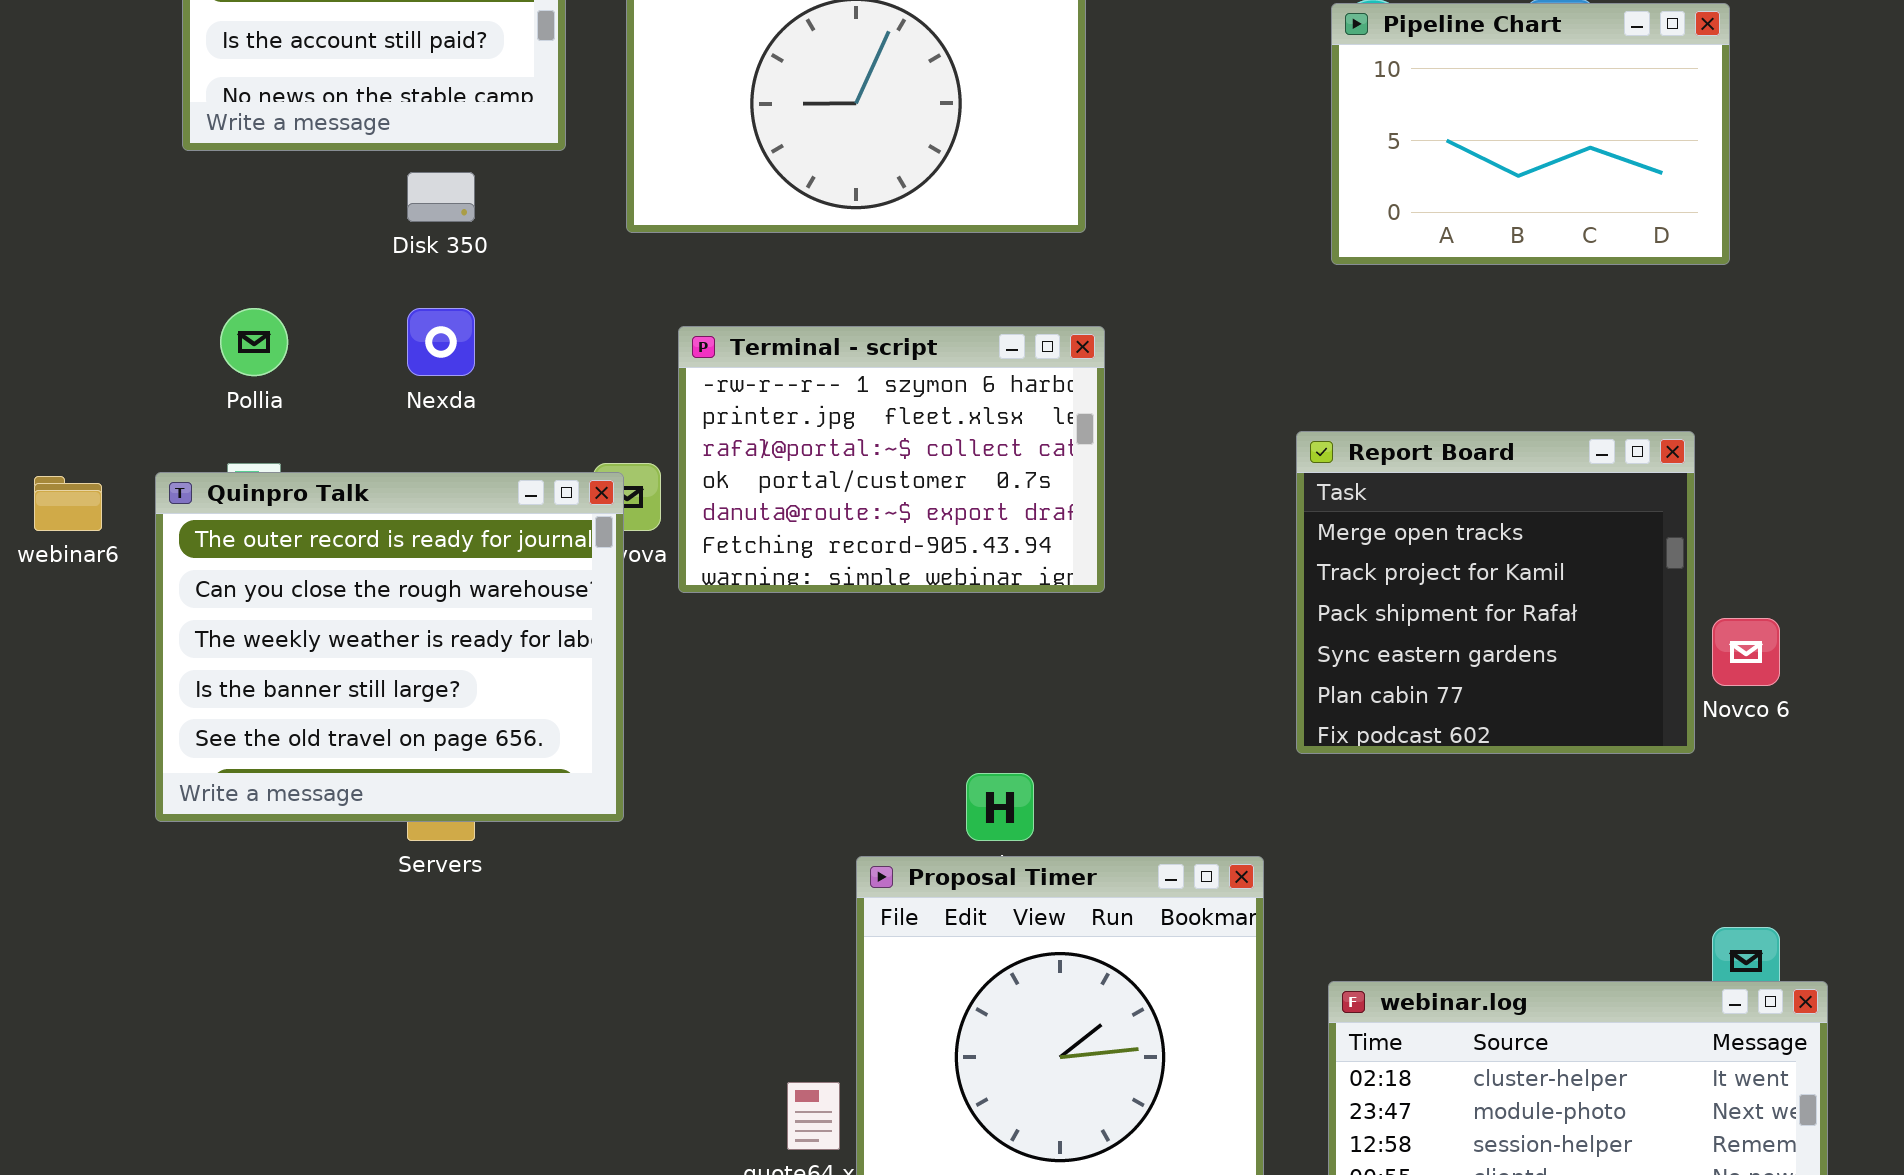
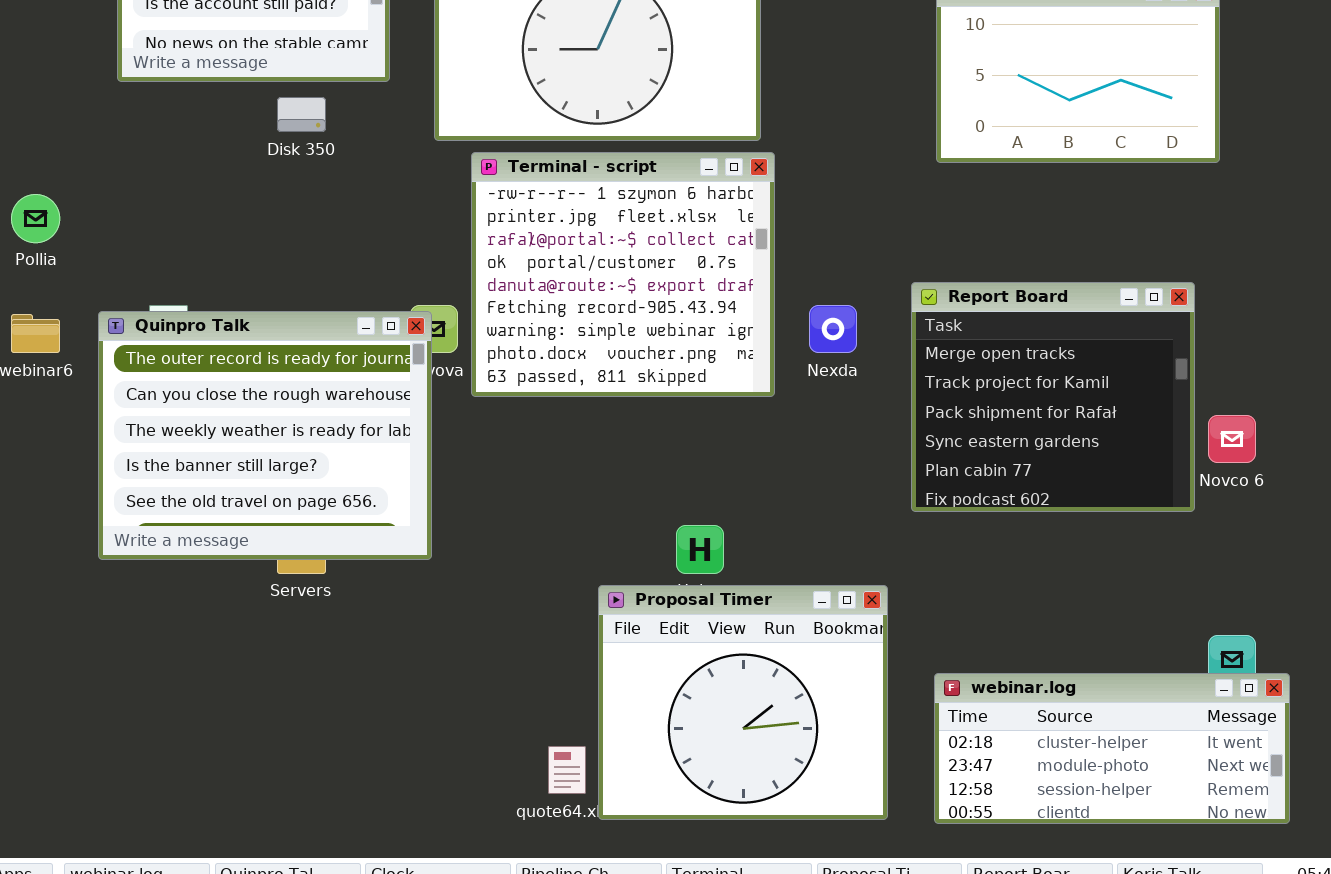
Pollia: [220,308,288,376] -> [11,194,60,243], moved
Nexda: [407,308,475,376] -> [809,305,857,353], moved
Terminal - script: [678,326,1105,593] -> [471,152,775,397], resized

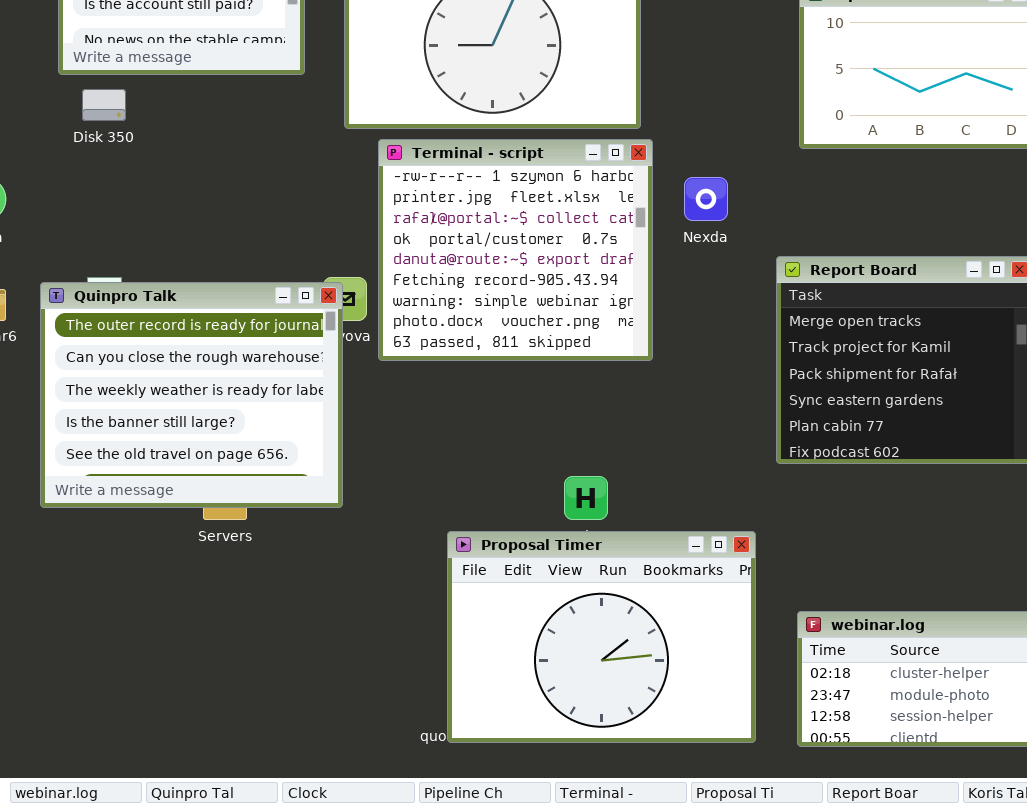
Disk 350: [277,97,326,132] -> [82,89,126,121], moved
Nexda: [809,305,857,353] -> [684,177,728,221], moved
Proposal Timer: [598,585,888,820] -> [447,531,756,743], resized

